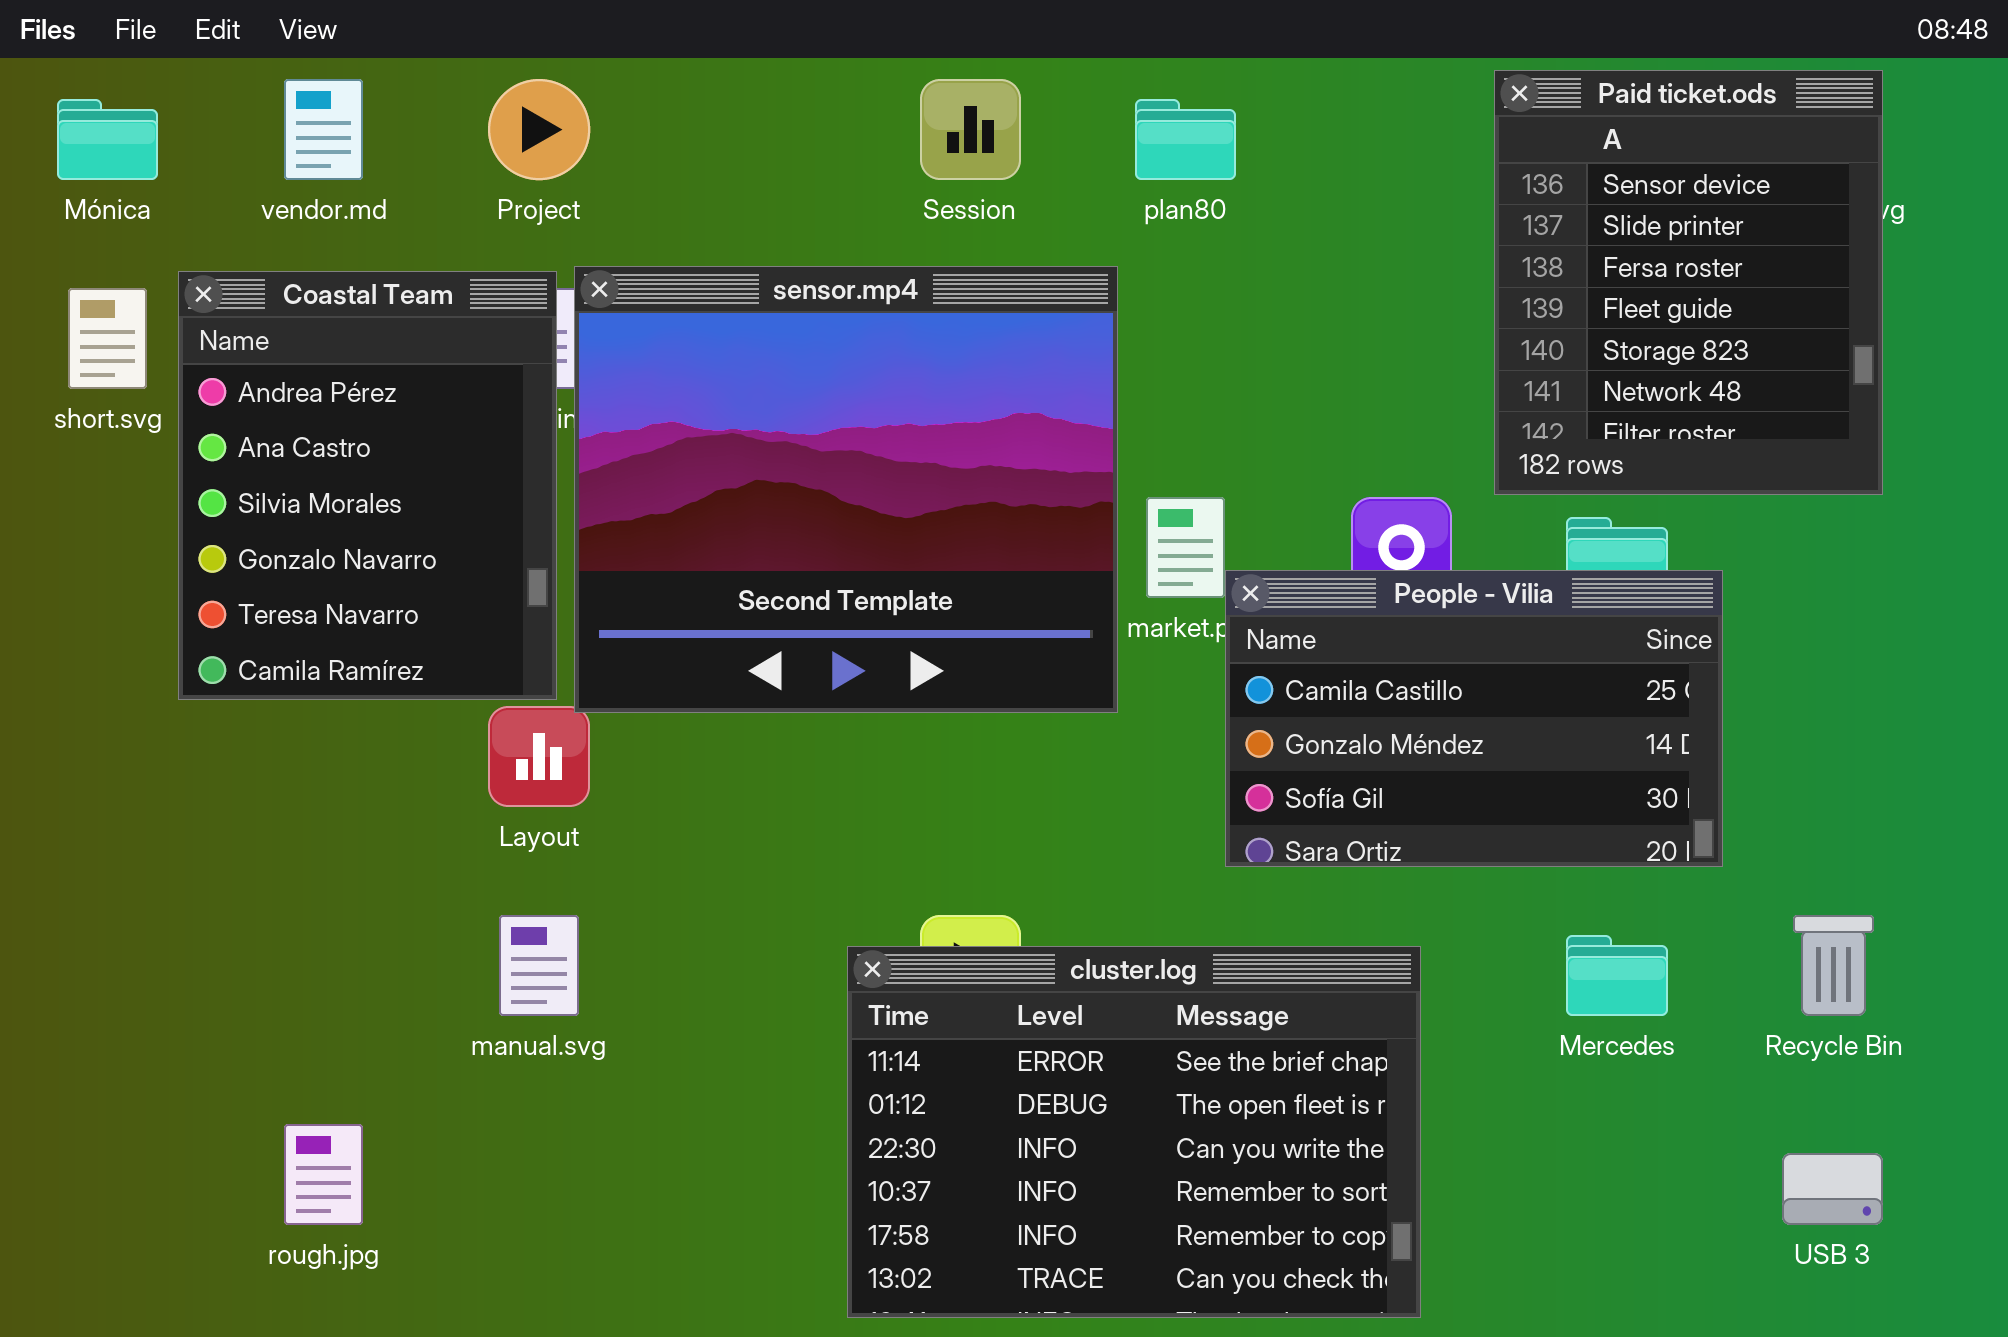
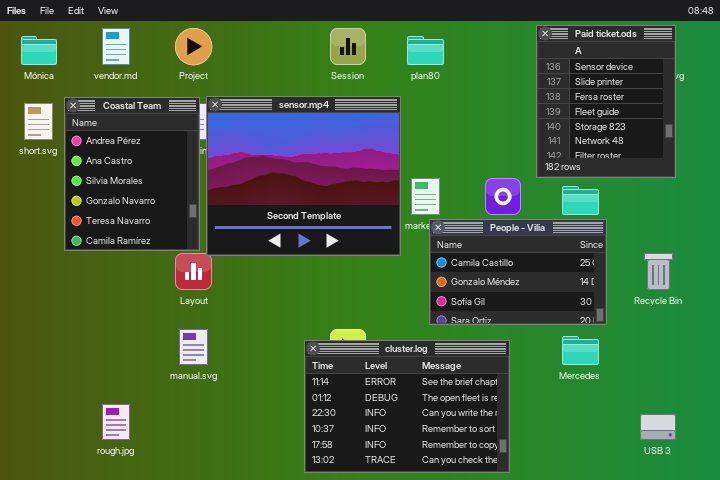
People - Vilia: [1225,570,1723,867] -> [429,219,607,325], moved
Recycle Bin: [1793,915,1874,1016] -> [644,253,673,290], moved

